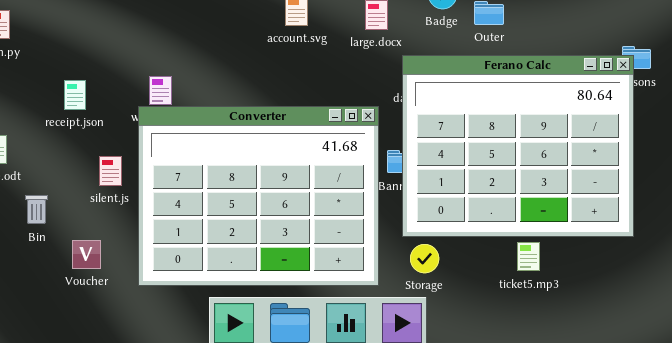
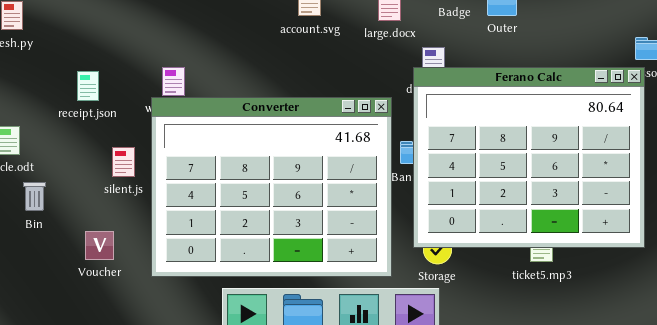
Ferano Calc: [402,55,634,237] -> [413,67,645,248], moved
Bin: [25,195,48,224] -> [23,182,46,211], moved

